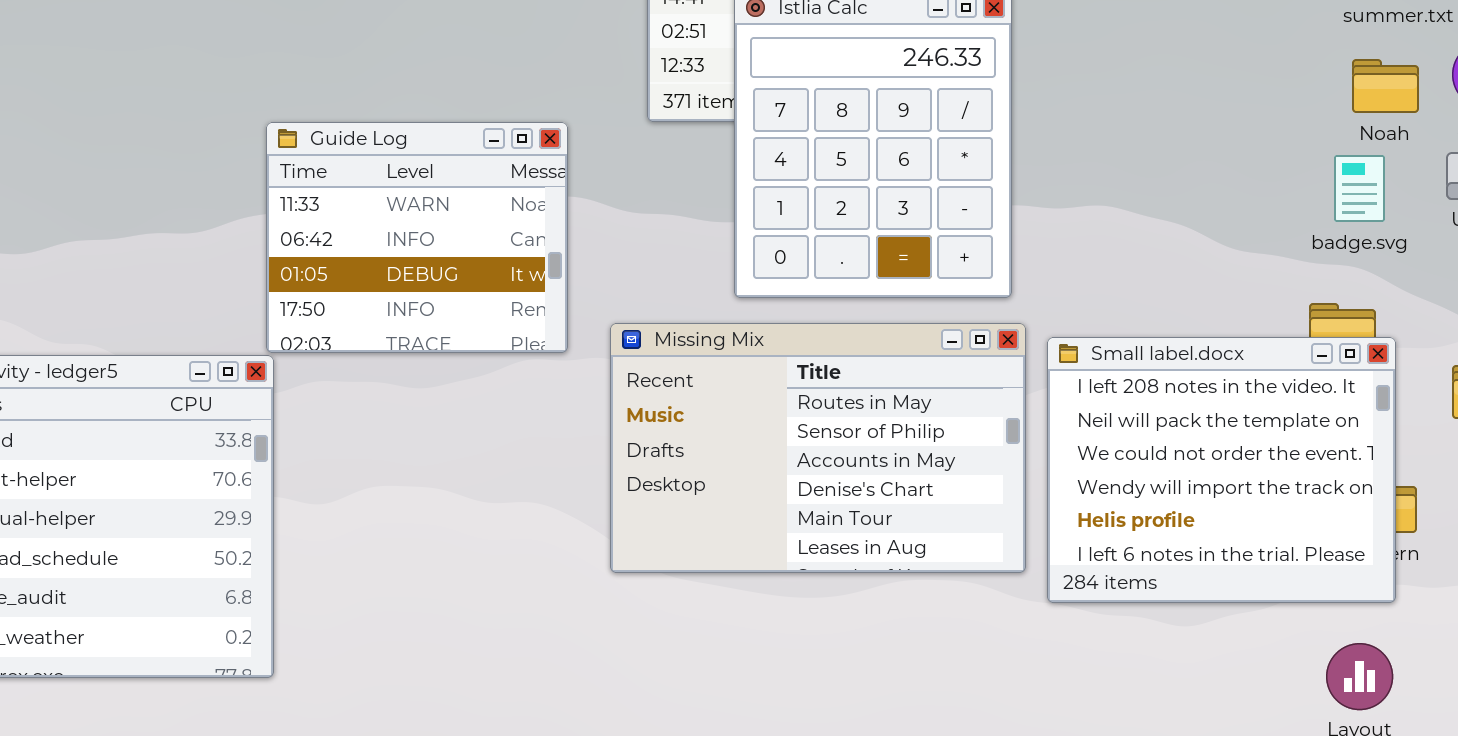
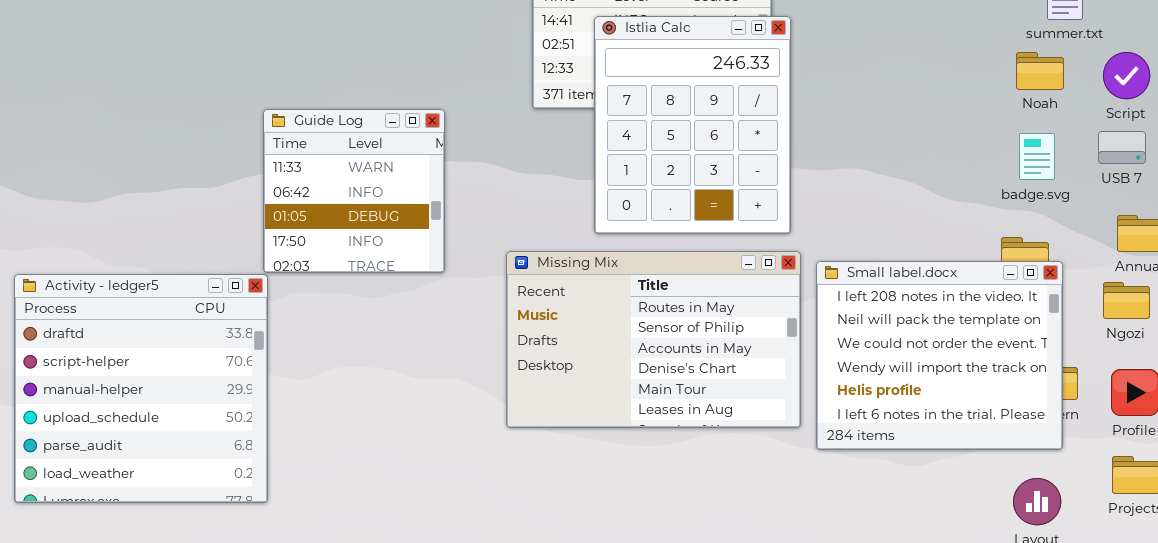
Noah: [1352,59,1419,113] -> [1016,52,1064,90], moved
Guide Log: [266,122,568,353] -> [263,109,445,273], resized

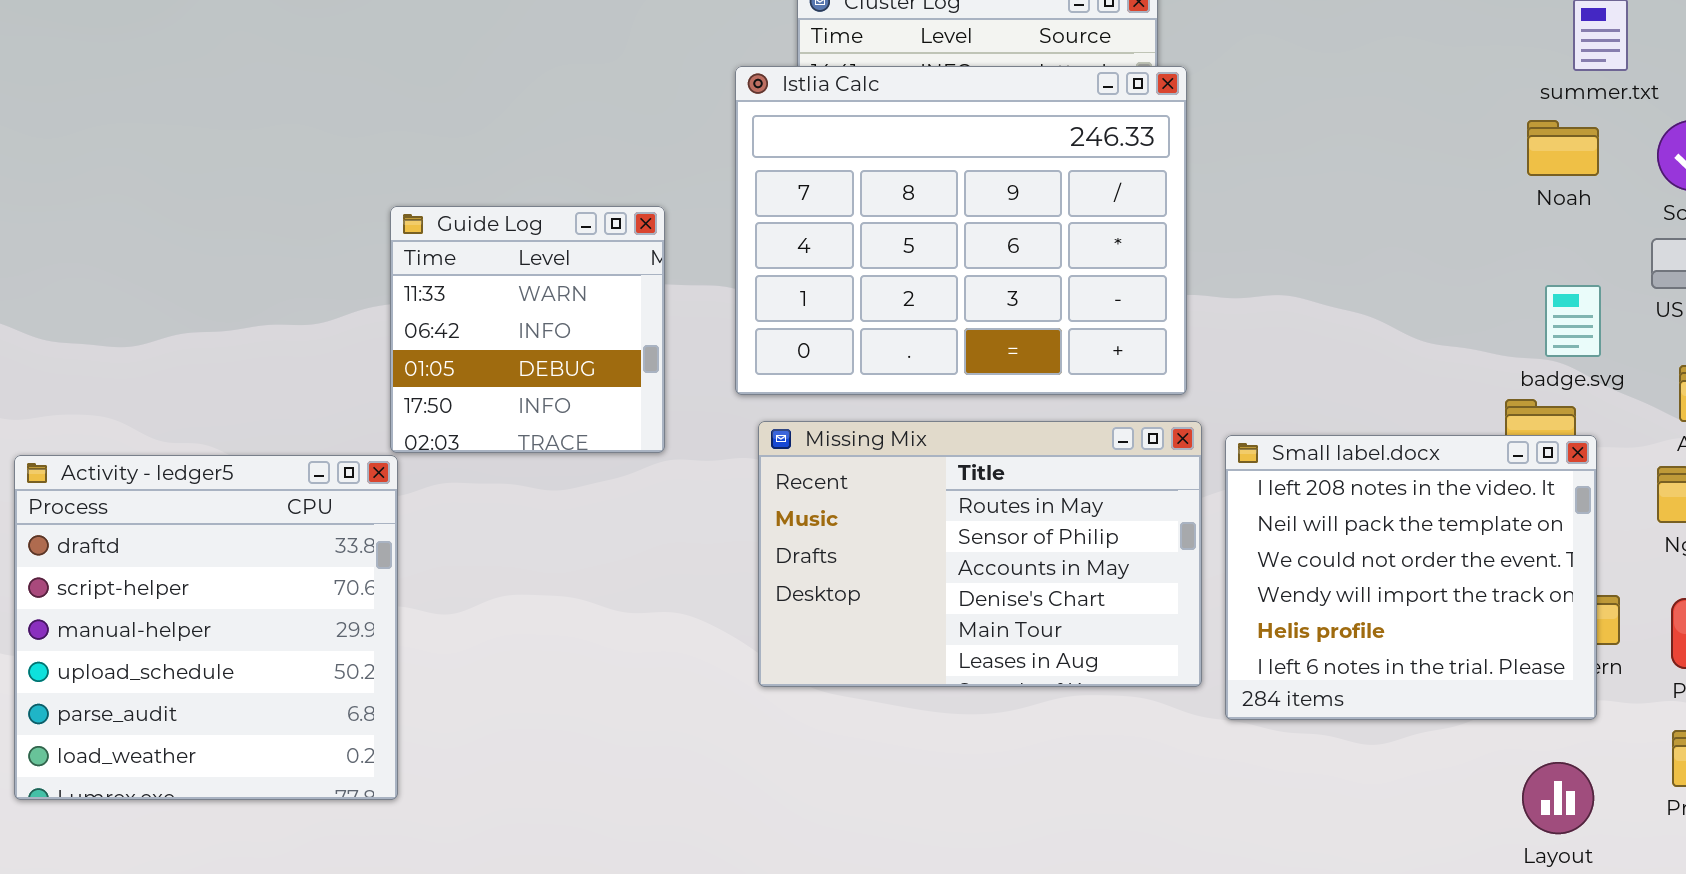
Istlia Calc: [594,16,791,234] -> [735,66,1187,395], resized
badge.svg: [1019,133,1055,180] -> [1545,285,1601,357], moved

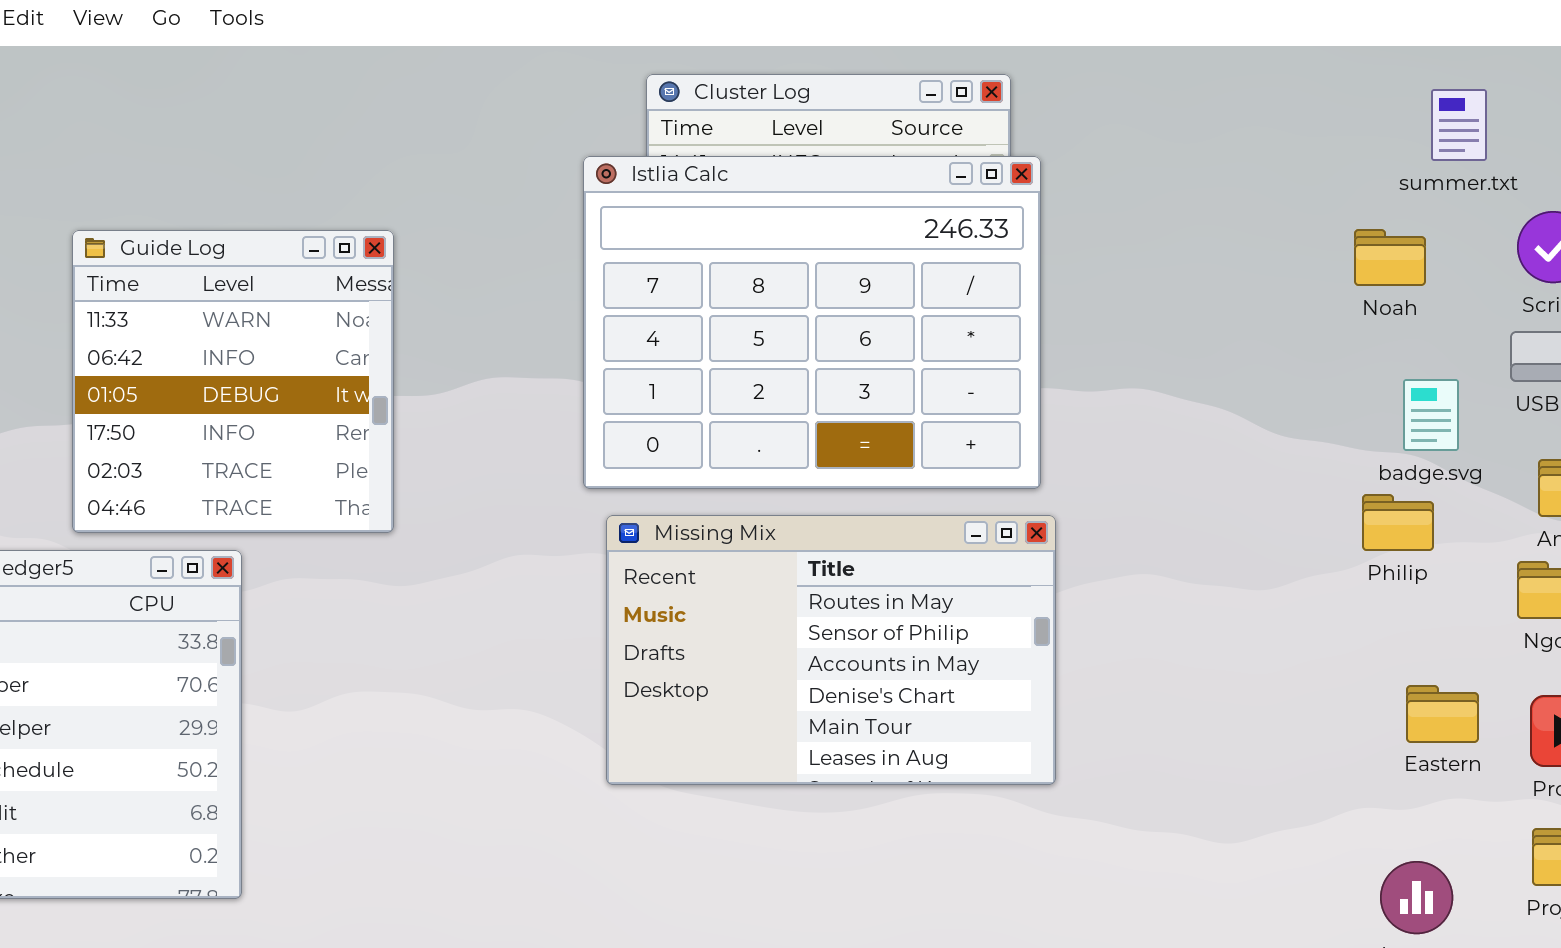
Noah: [1527,120,1599,176] -> [1354,229,1426,286], moved
Guide Log: [390,206,665,453] -> [72,230,394,533], moved, resized
Small label.docx: [1225,435,1597,720] -> none, closed

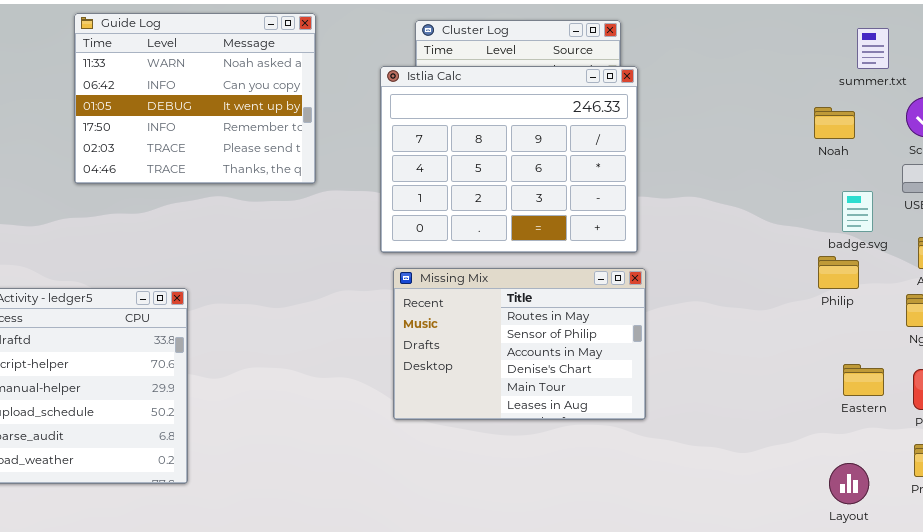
Guide Log: [72,230,394,533] -> [74,13,316,184], moved, resized

